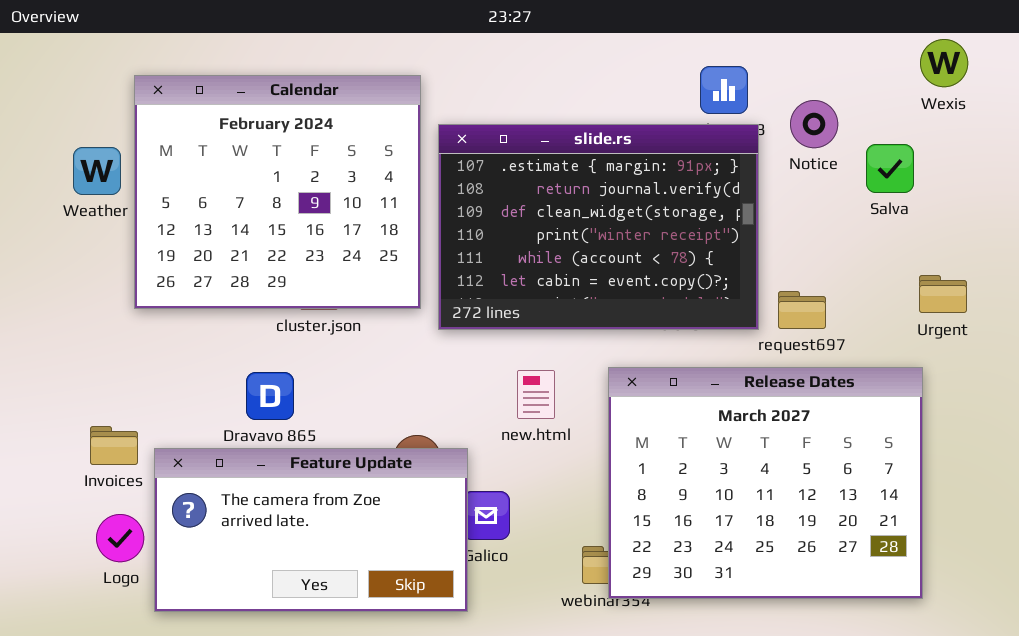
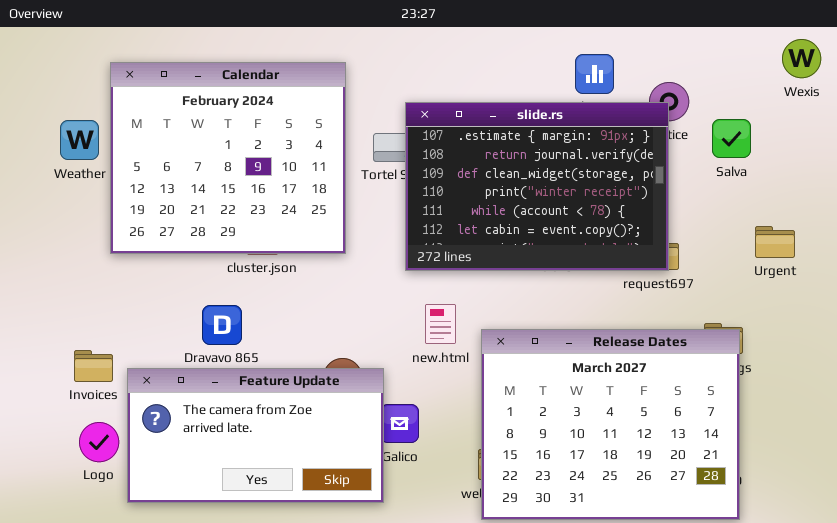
Wexis: [920,39,968,87] -> [782,39,821,78], moved
slide.rs: [438,124,759,330] -> [405,102,669,271], moved
Release Dates: [608,367,923,599] -> [481,329,740,520], moved

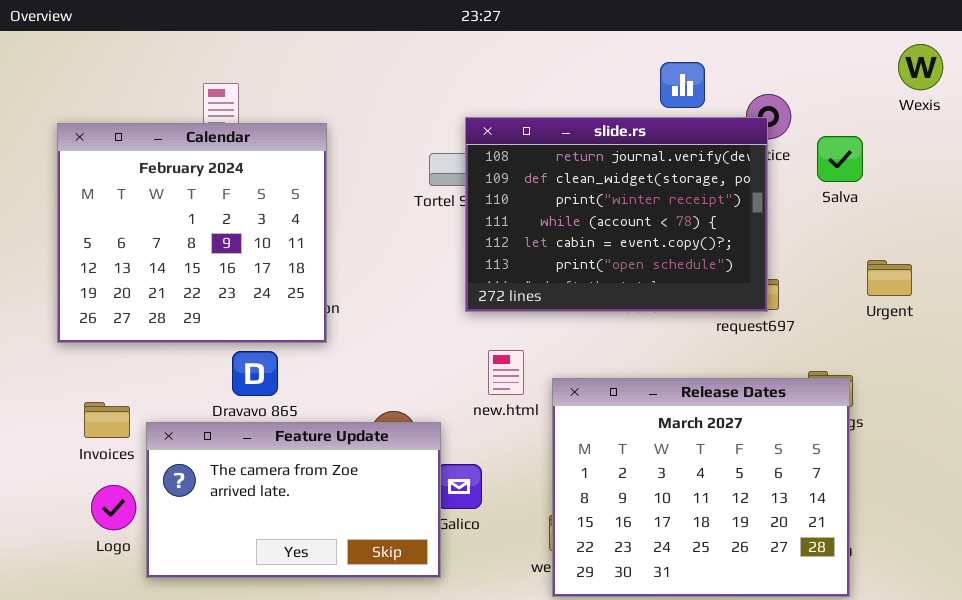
Calendar: [110,62,346,254] -> [57,123,327,343], moved
slide.rs: [405,102,669,271] -> [465,117,768,312], scrolled down 1 row

